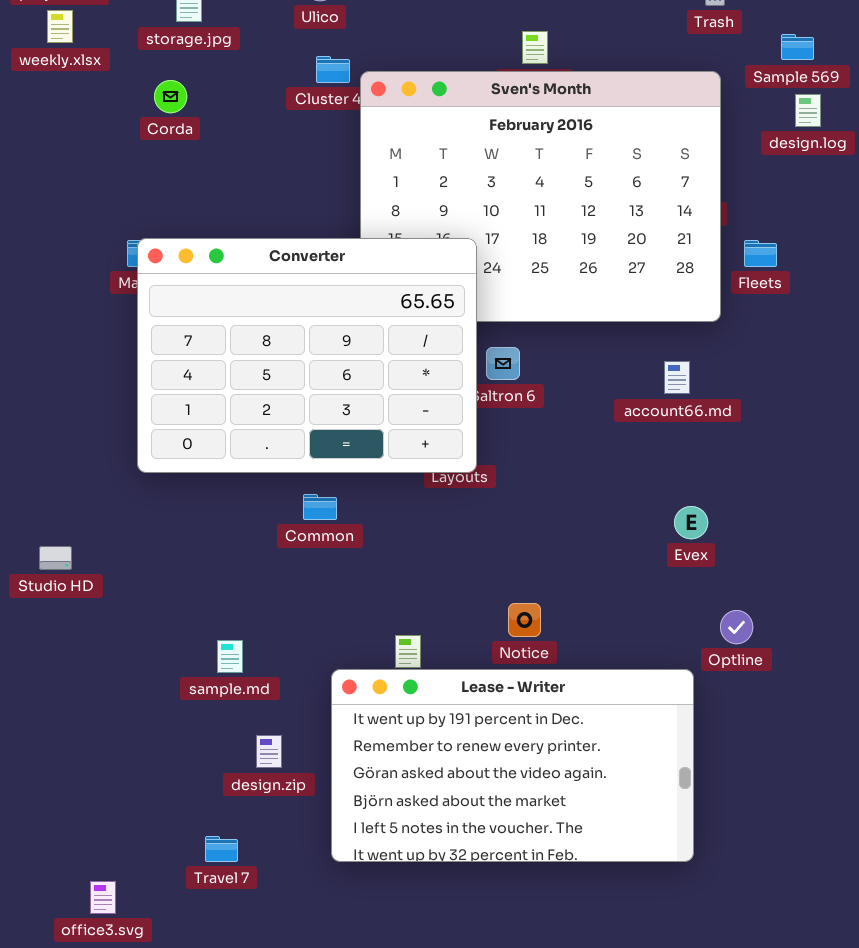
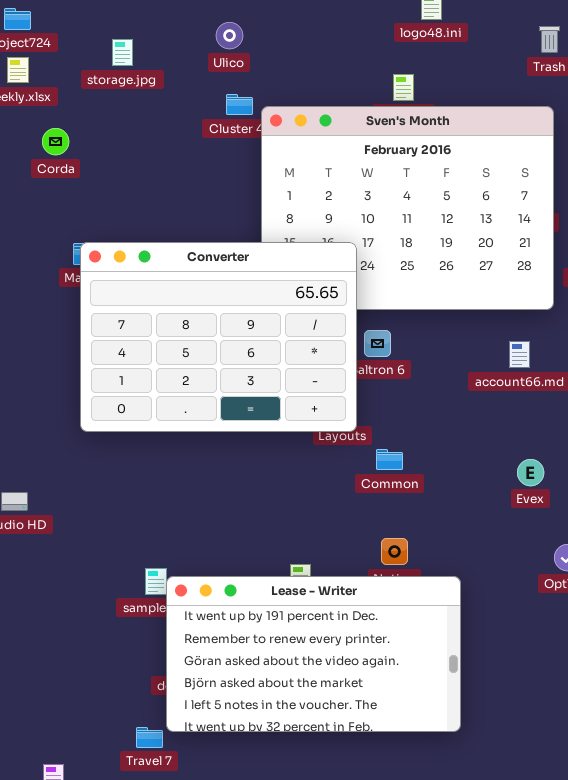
Corda: [154,80,187,113] -> [42,128,69,155], moved
Common: [303,494,337,520] -> [376,449,403,470], moved
Lease - Writer: [331,669,694,862] -> [166,576,461,732], moved

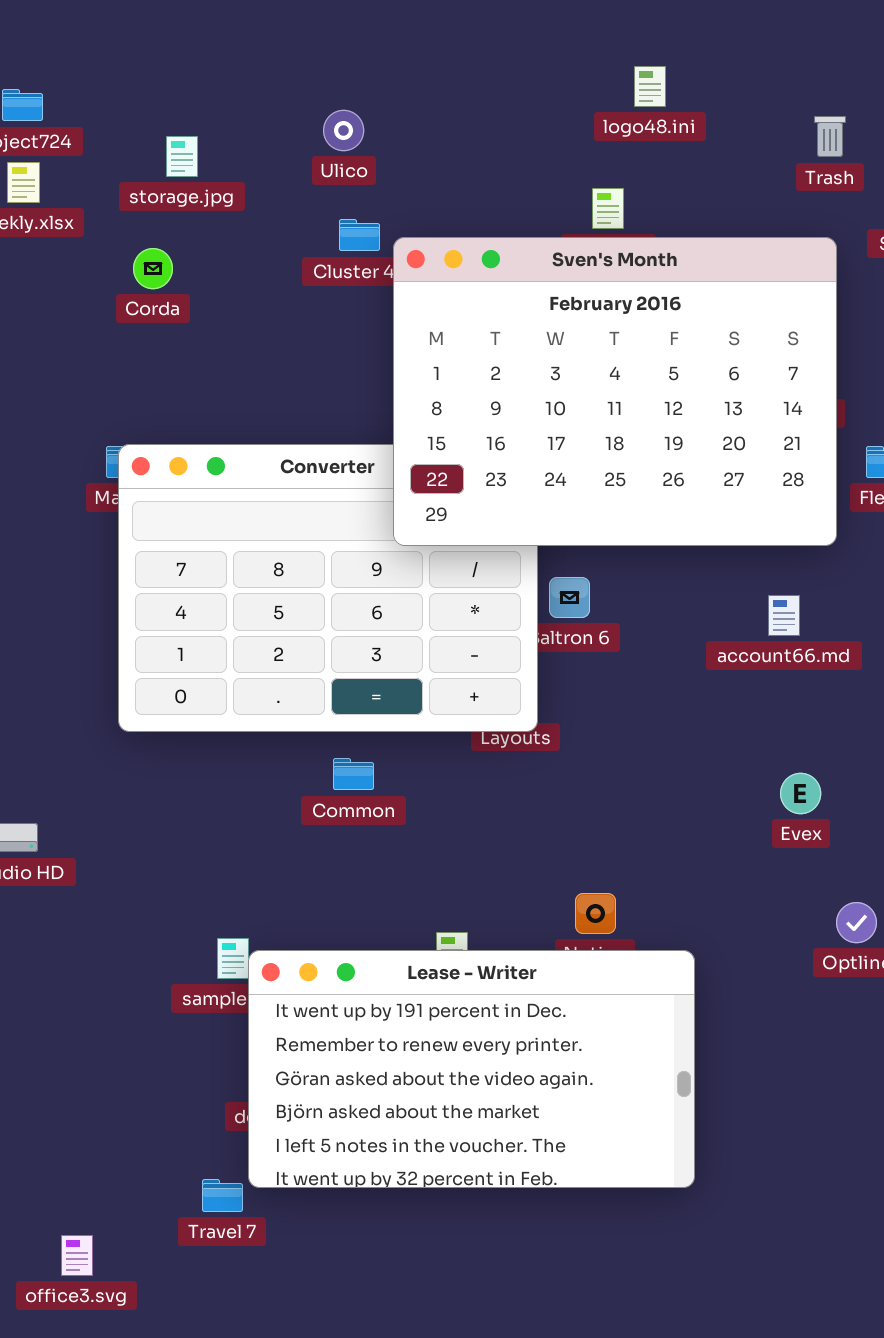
Sven's Month: [261,106,554,310] -> [393,237,837,546], raised
Corda: [42,128,69,155] -> [133,248,173,289], moved
Common: [376,449,403,470] -> [333,758,374,790], moved

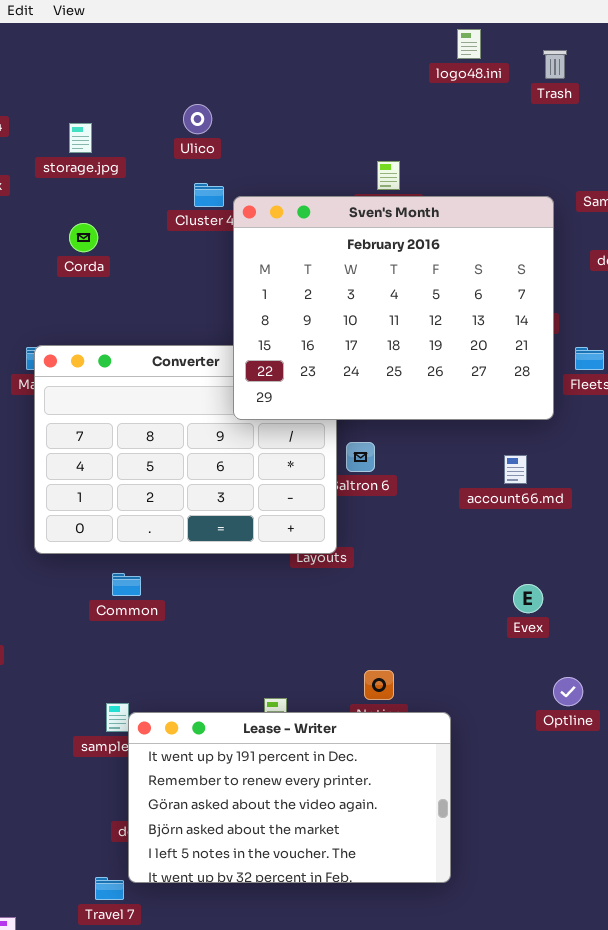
logo48.ini: [634,66,666,107] -> [457,29,481,59], moved
Trash: [814,116,846,157] -> [543,50,567,79], moved
Corda: [133,248,173,289] -> [69,223,98,252], moved
Common: [333,758,374,790] -> [112,573,141,596], moved

